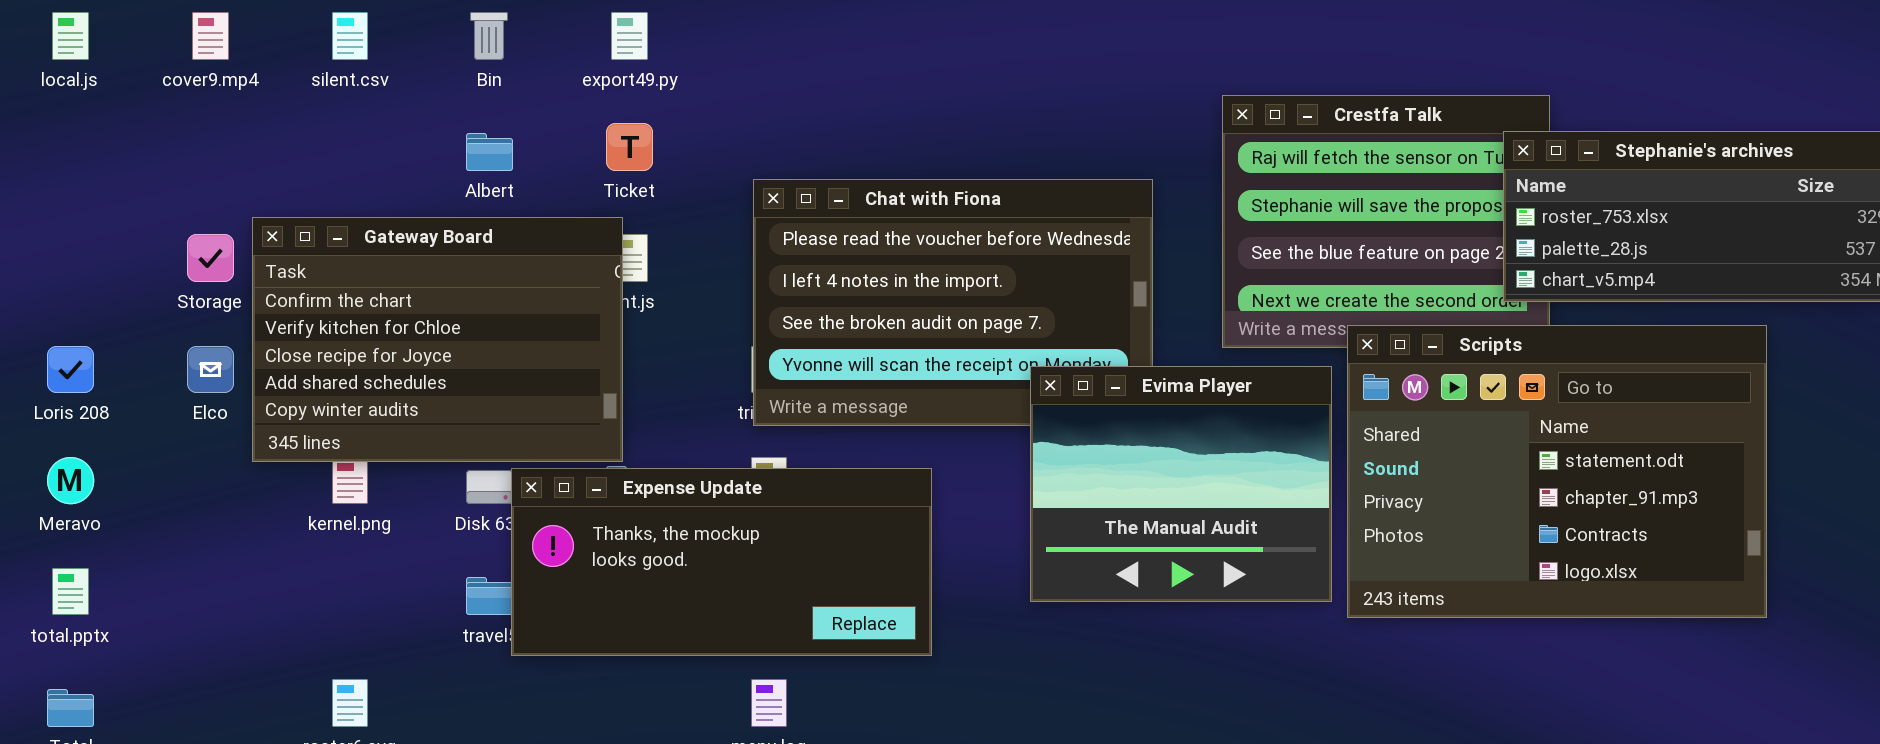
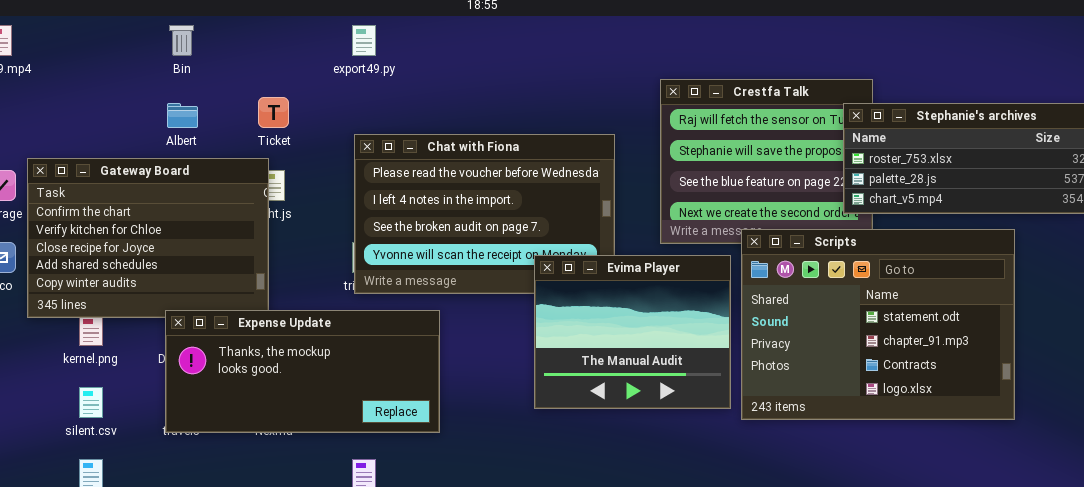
silent.csv: [332,12,368,60] -> [79,387,103,418], moved
export49.py: [611,12,648,60] -> [352,25,376,56], moved
Expense Update: [511,468,932,656] -> [165,310,440,433], moved

